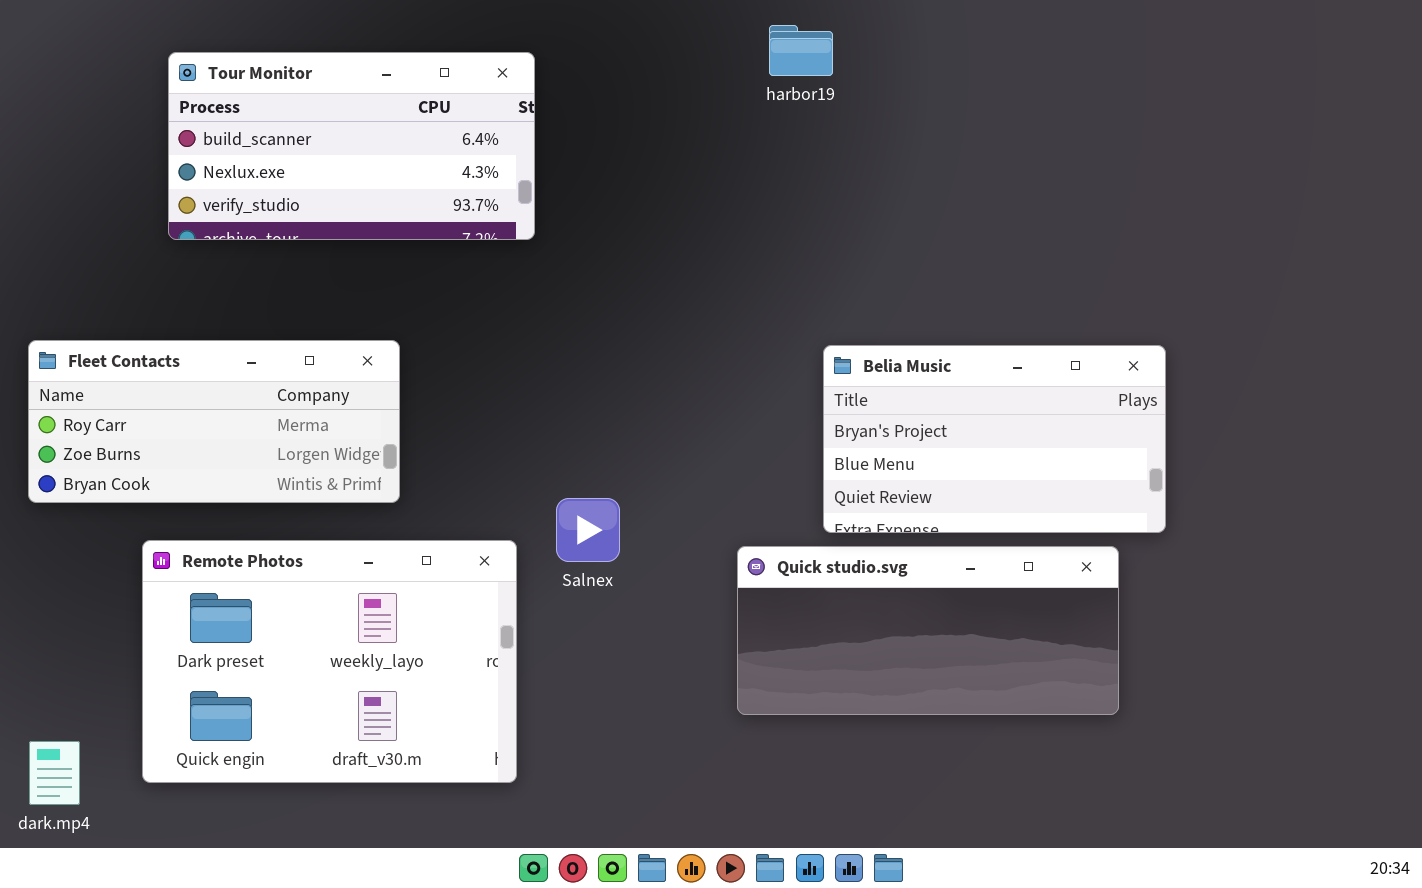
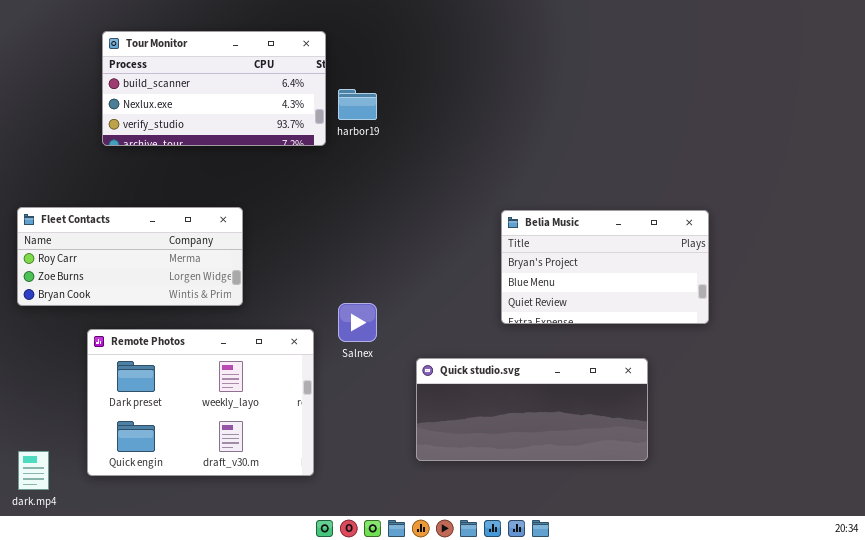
harbor19: [769,25,833,76] -> [338,89,377,120], moved
Quick studio.svg: [737,546,1119,715] -> [416,358,648,461], moved

